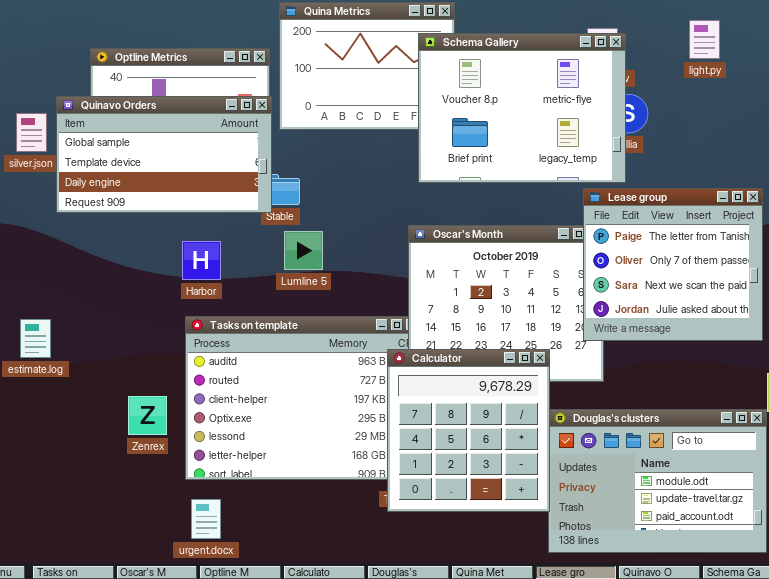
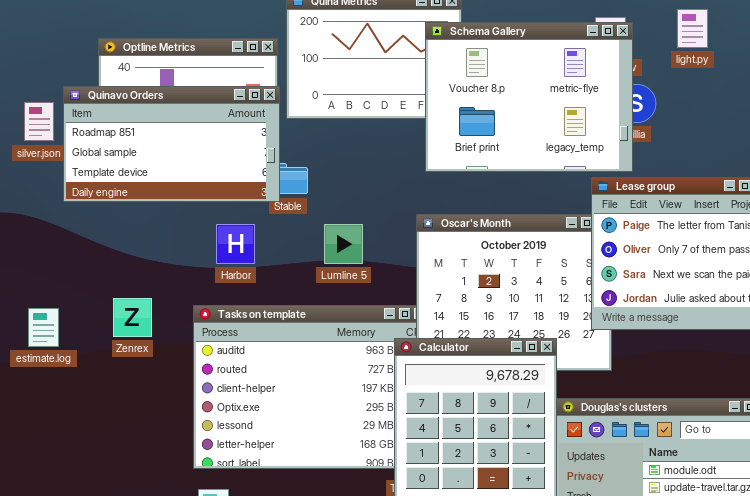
light.py: [689,20,720,59] -> [677,9,708,48], moved
Quinavo Orders: [56,96,272,213] -> [63,86,280,202], scrolled up 1 row
Lumline 5: [284,231,323,270] -> [324,224,363,264], moved
Harbor: [182,241,221,280] -> [216,224,255,264], moved
Zenrex: [128,396,167,435] -> [113,298,152,337], moved

